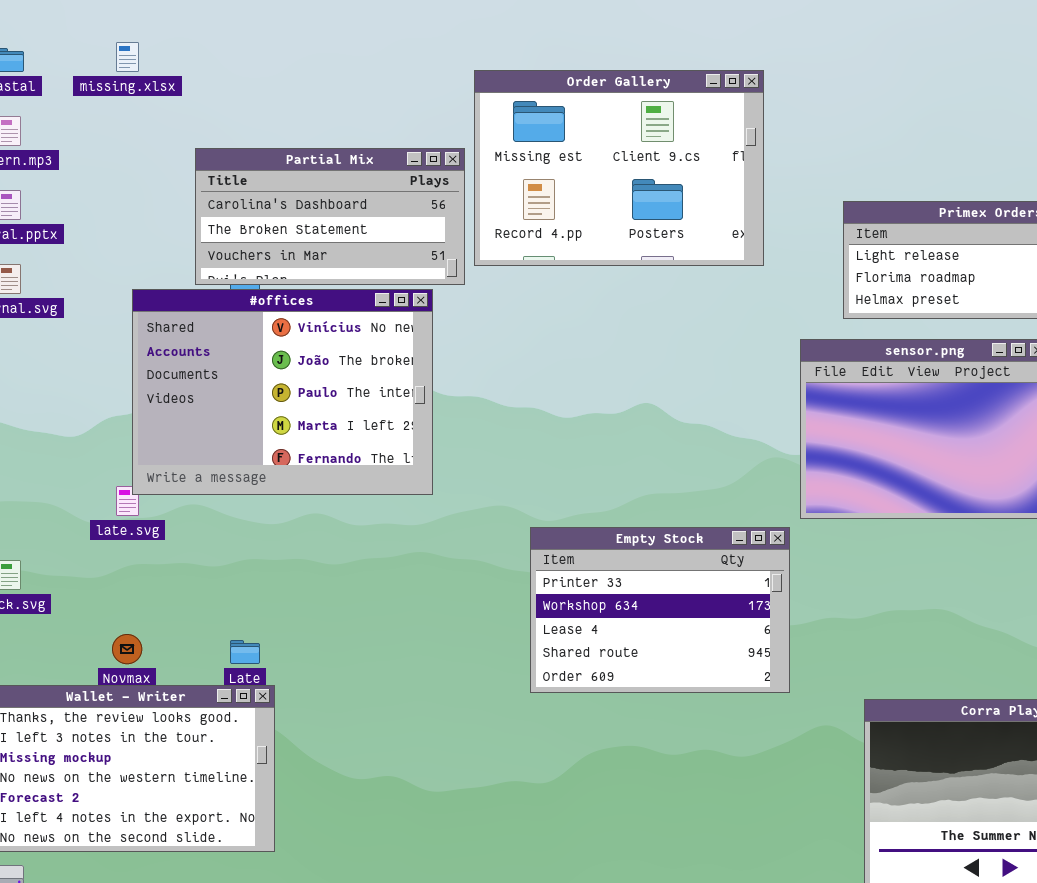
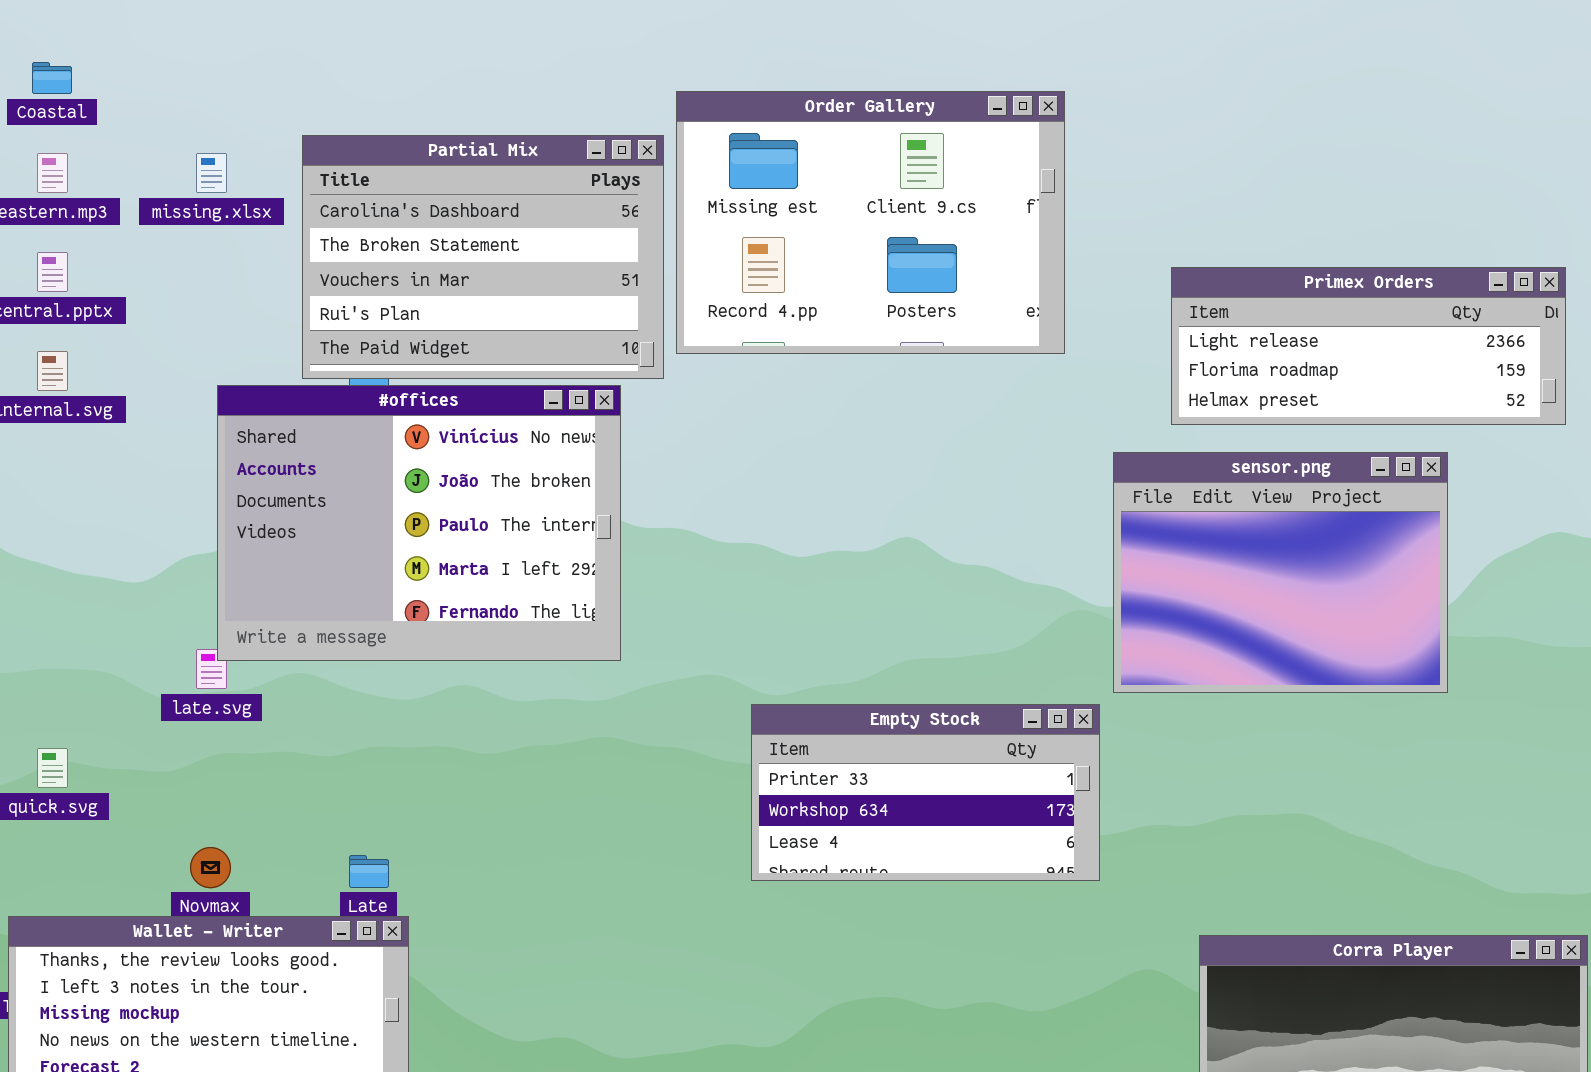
missing.xlsx: [116,42,139,72] -> [196,153,227,193], moved
Partial Mix: [195,148,465,285] -> [302,135,664,379], resized
Empty Stock: [530,527,790,693] -> [751,704,1100,881], resized

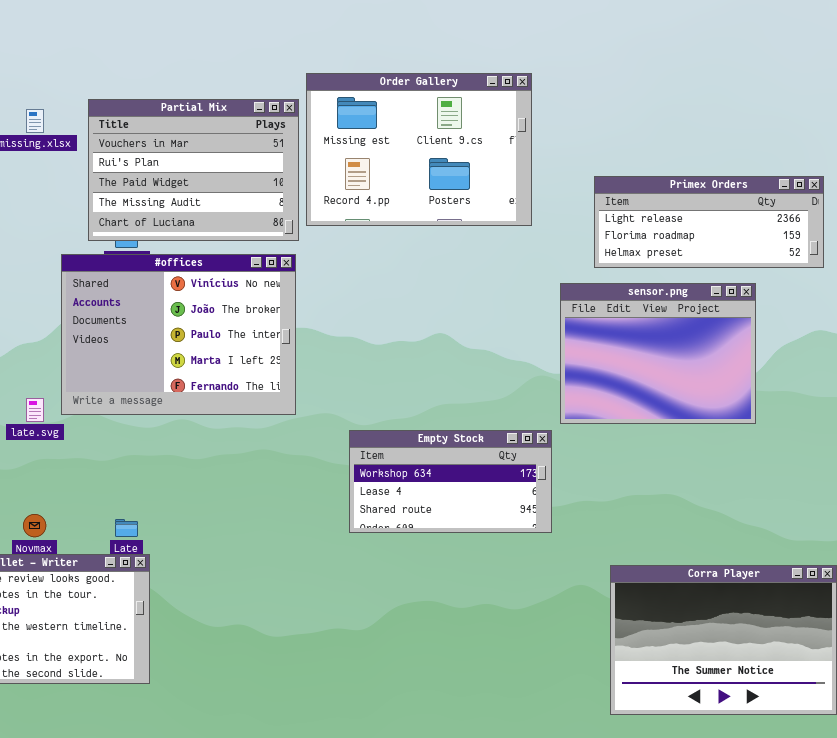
Partial Mix: [302,135,664,379] -> [88,99,299,241], scrolled down 2 rows
#offices: [217,385,621,661] -> [61,254,296,415], moved
Empty Stock: [751,704,1100,881] -> [349,430,552,533], scrolled down 1 row

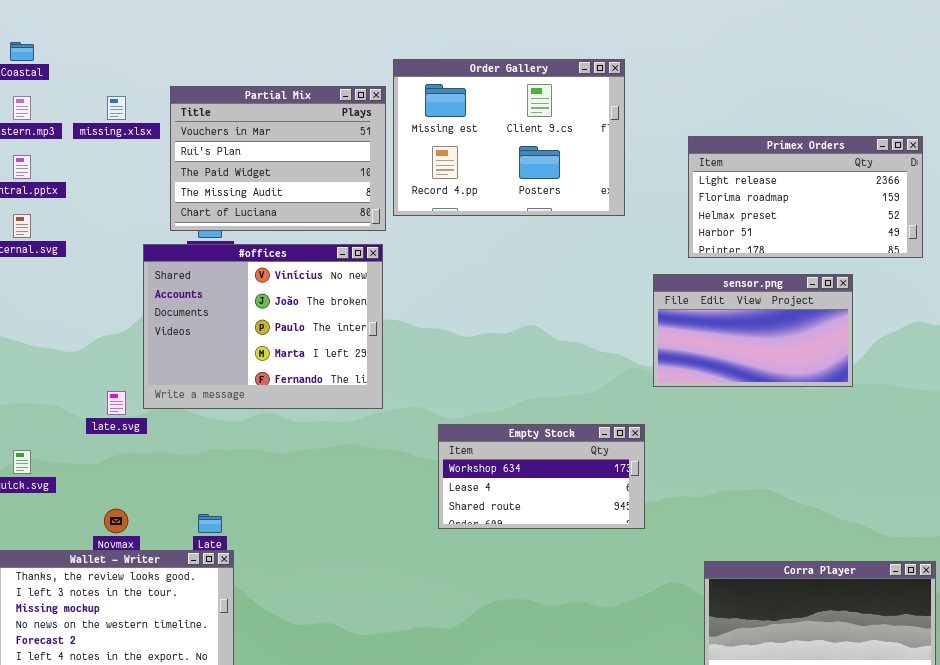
Primex Orders: [594,176,824,268] -> [688,136,923,258], resized
sensor.png: [560,283,756,424] -> [653,274,853,387], resized

